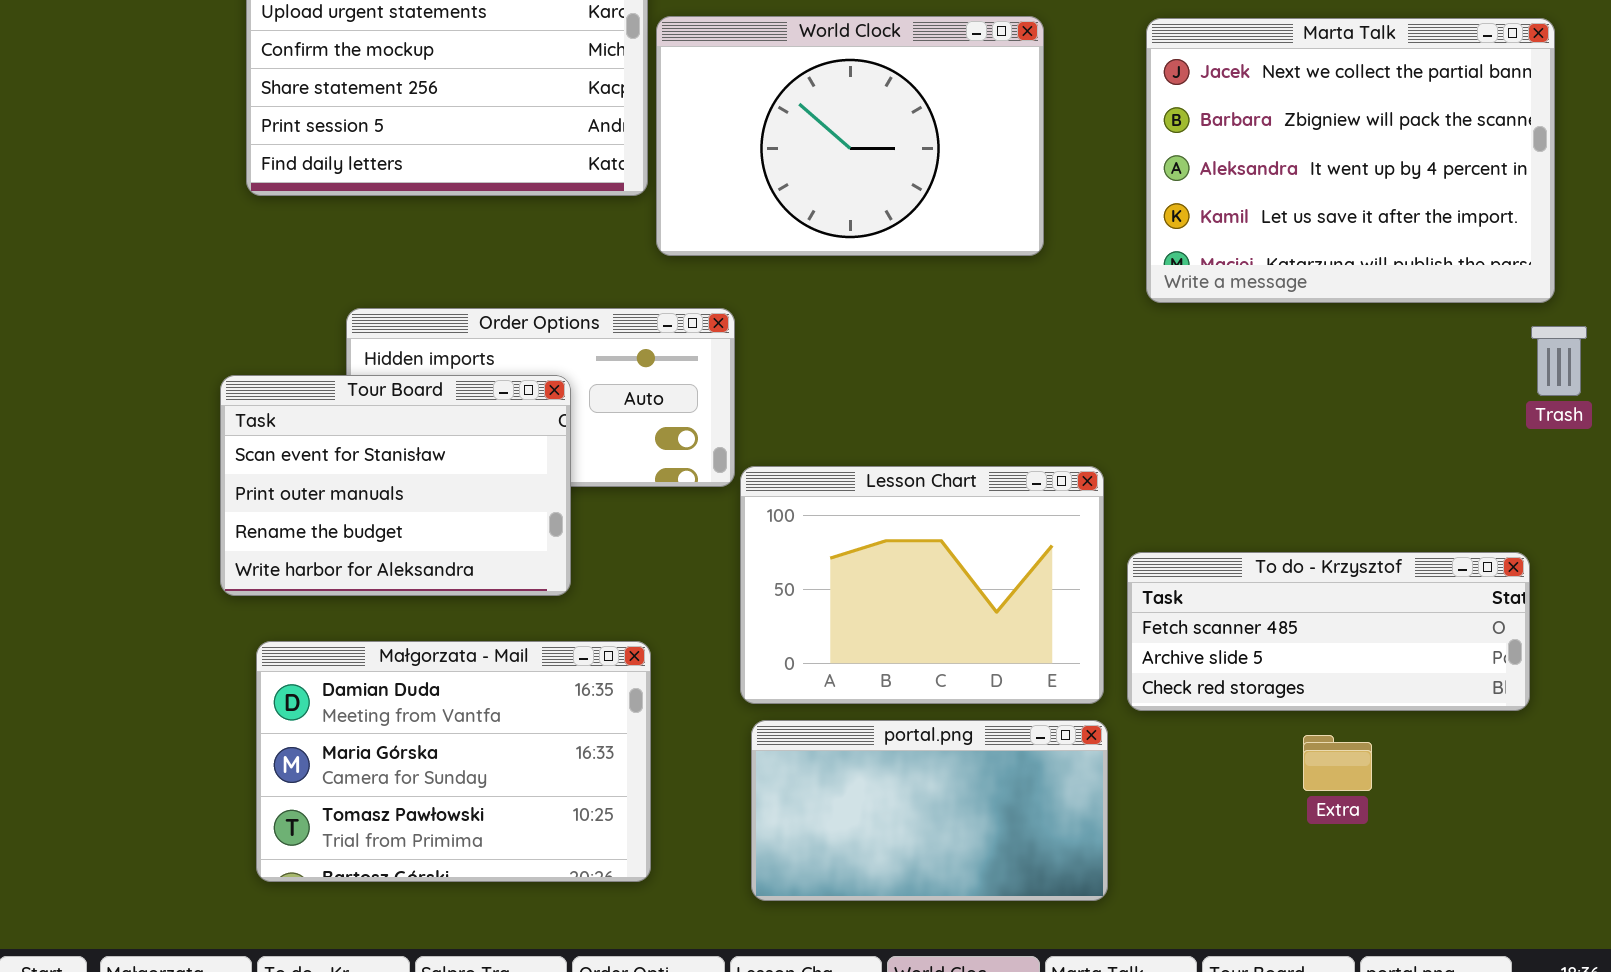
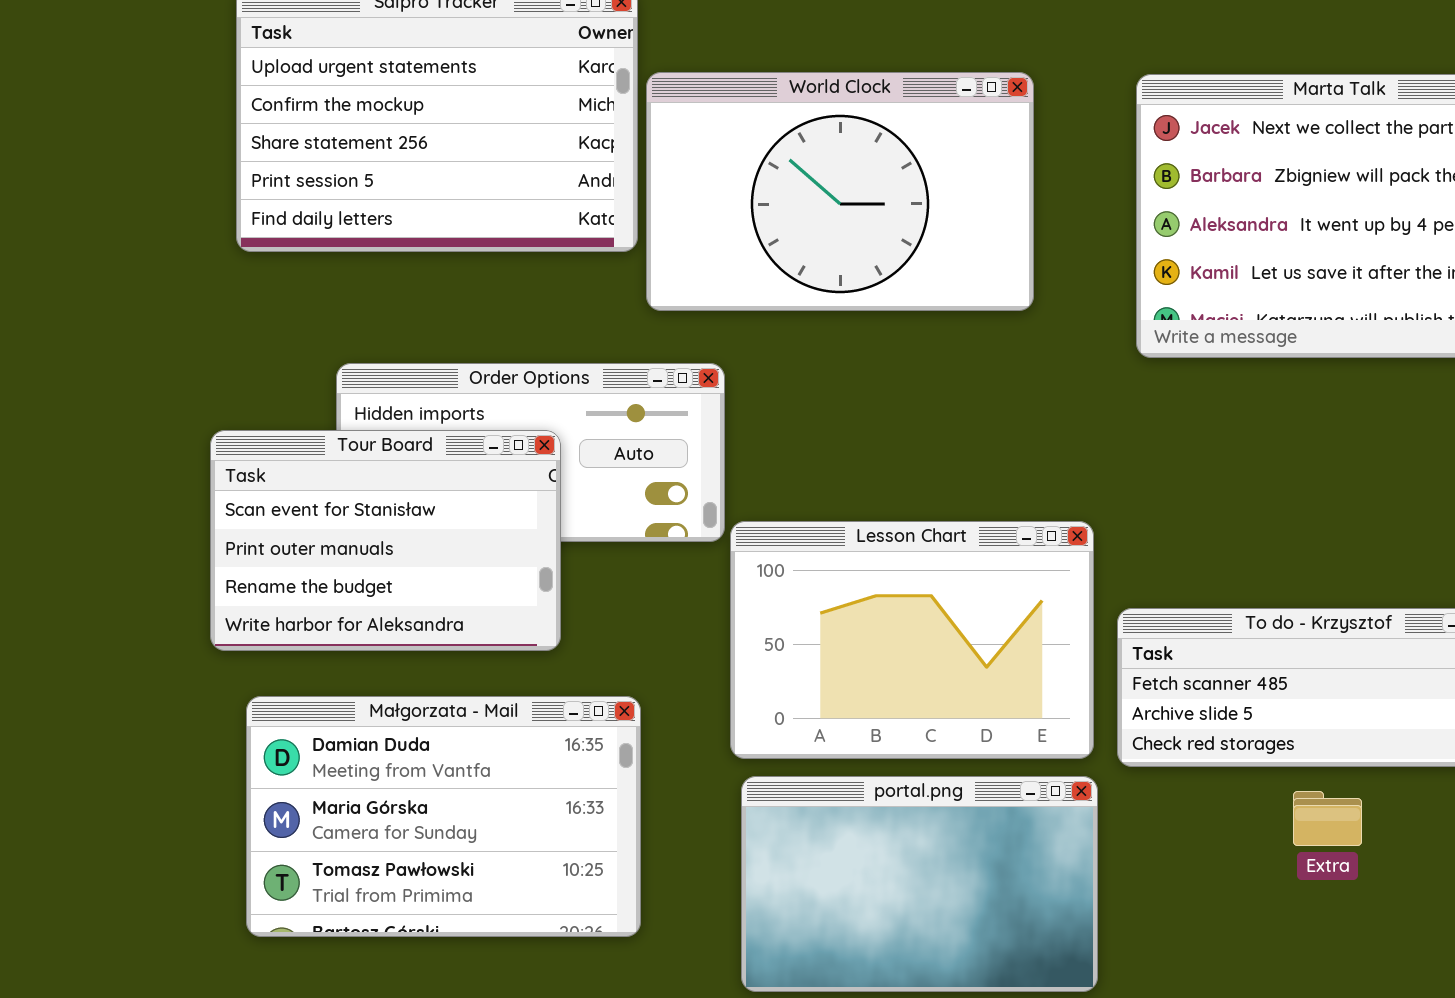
portal.png: [751,720,1108,901] -> [741,776,1098,992], resized

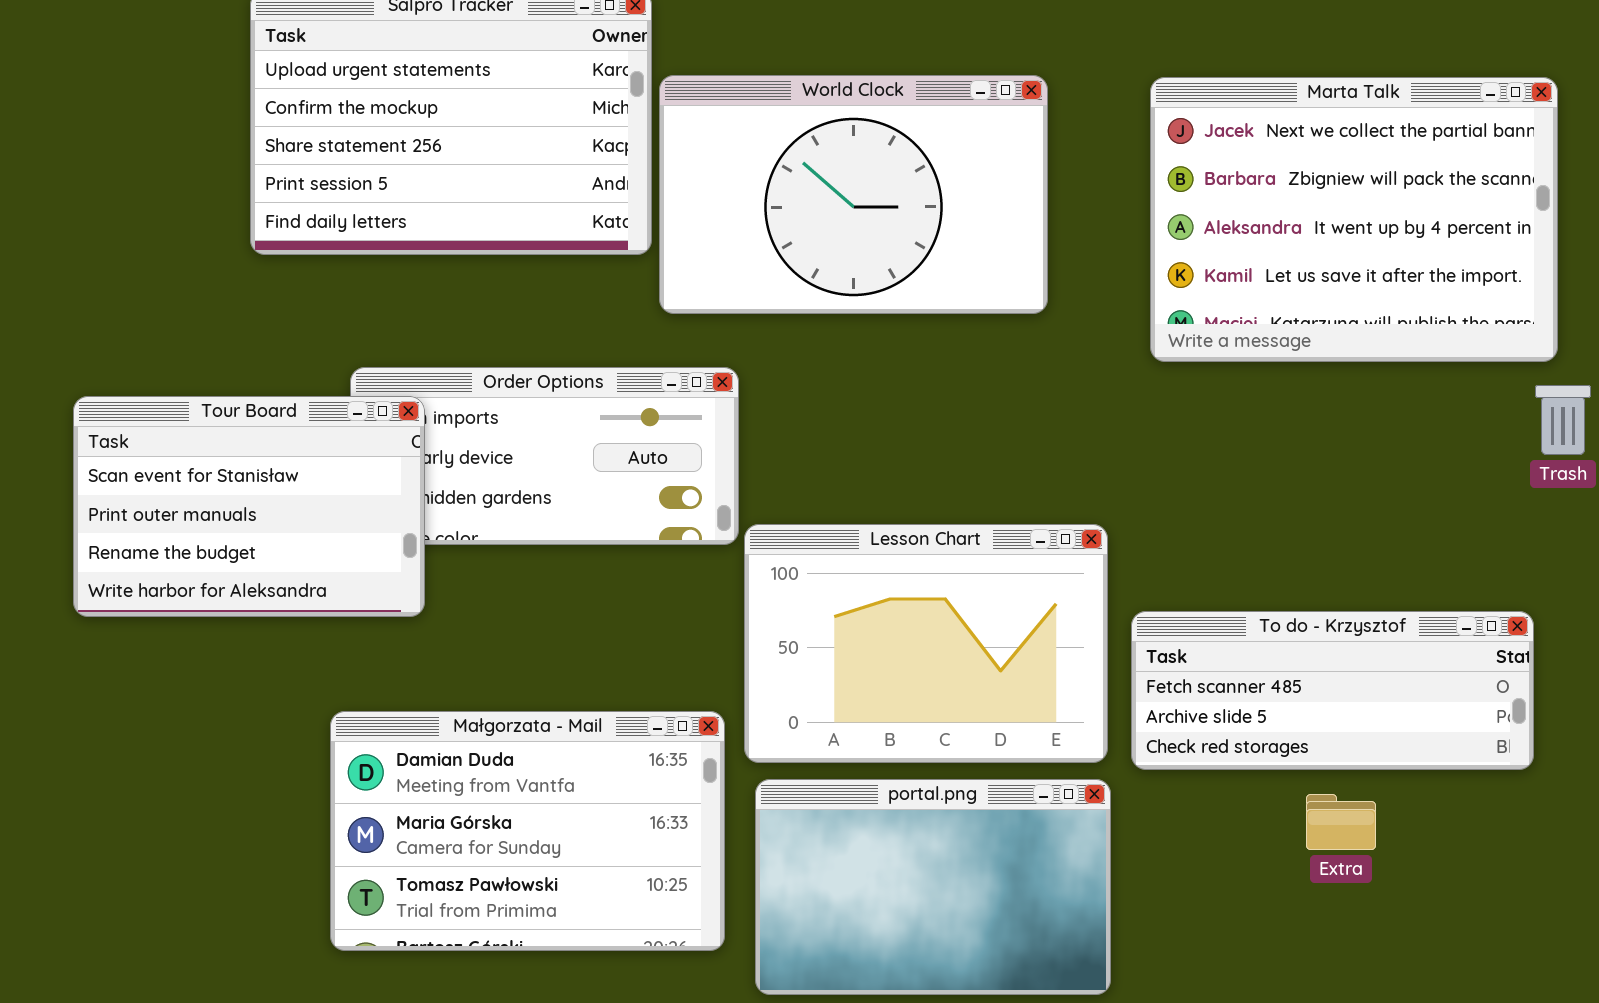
Tour Board: [210,430,561,651] -> [73,396,425,617], moved
Małgorzata - Mail: [246,696,641,937] -> [330,711,725,951], moved

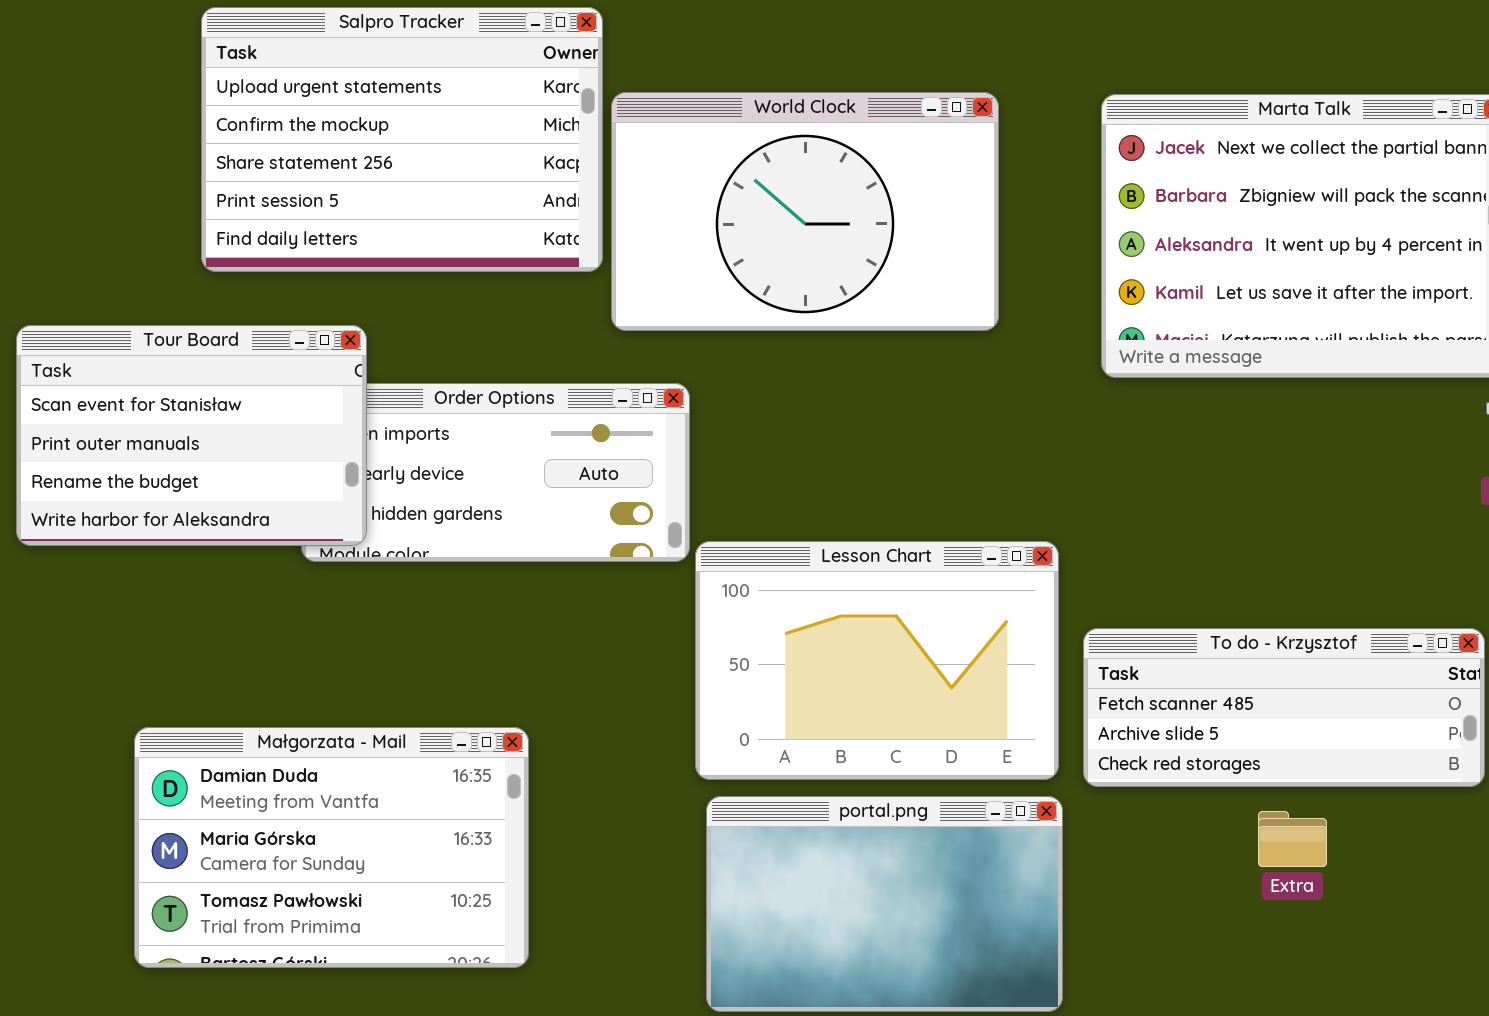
Tour Board: [73,396,425,617] -> [16,325,367,546], moved
Małgorzata - Mail: [330,711,725,951] -> [134,727,529,968], moved

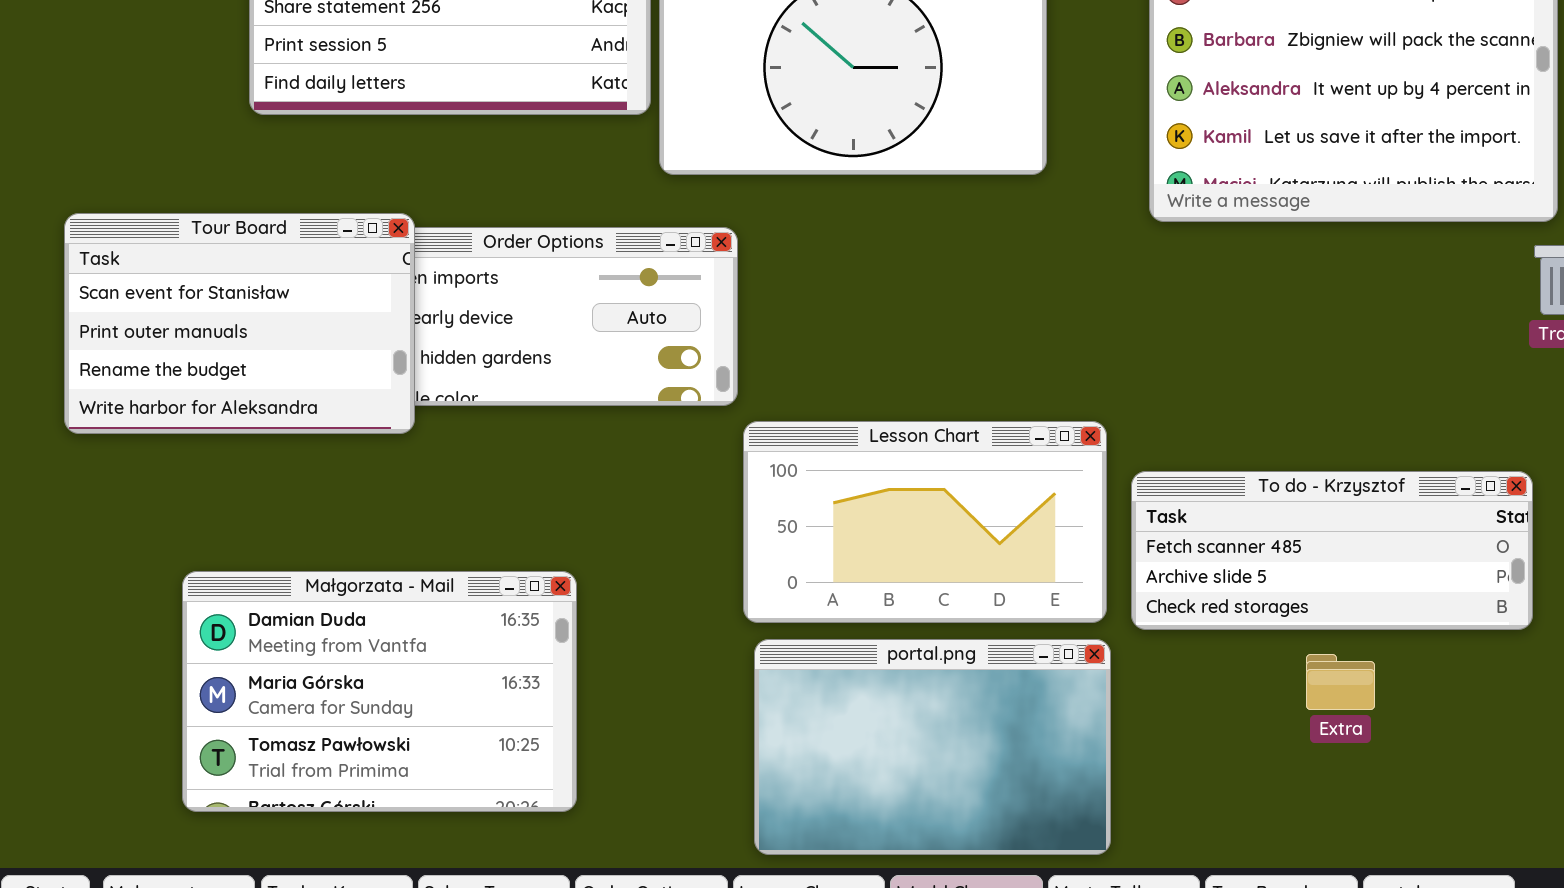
Tour Board: [16,325,367,546] -> [64,213,415,434], moved
Lesson Chart: [695,541,1059,780] -> [743,421,1107,623], resized

